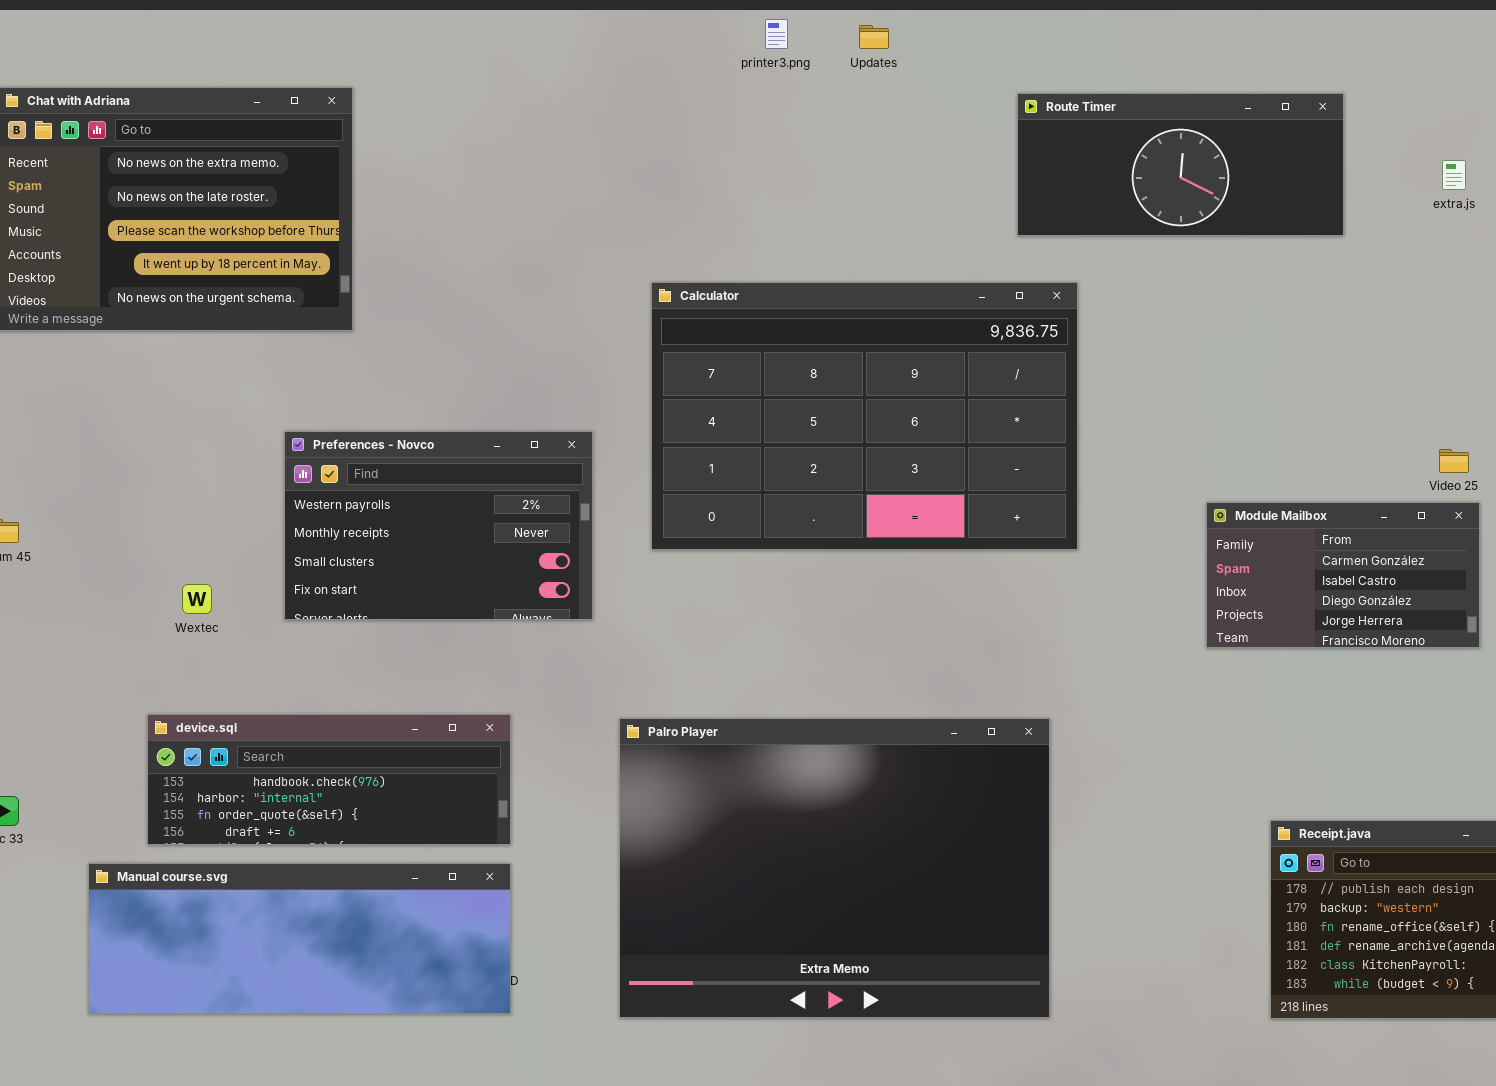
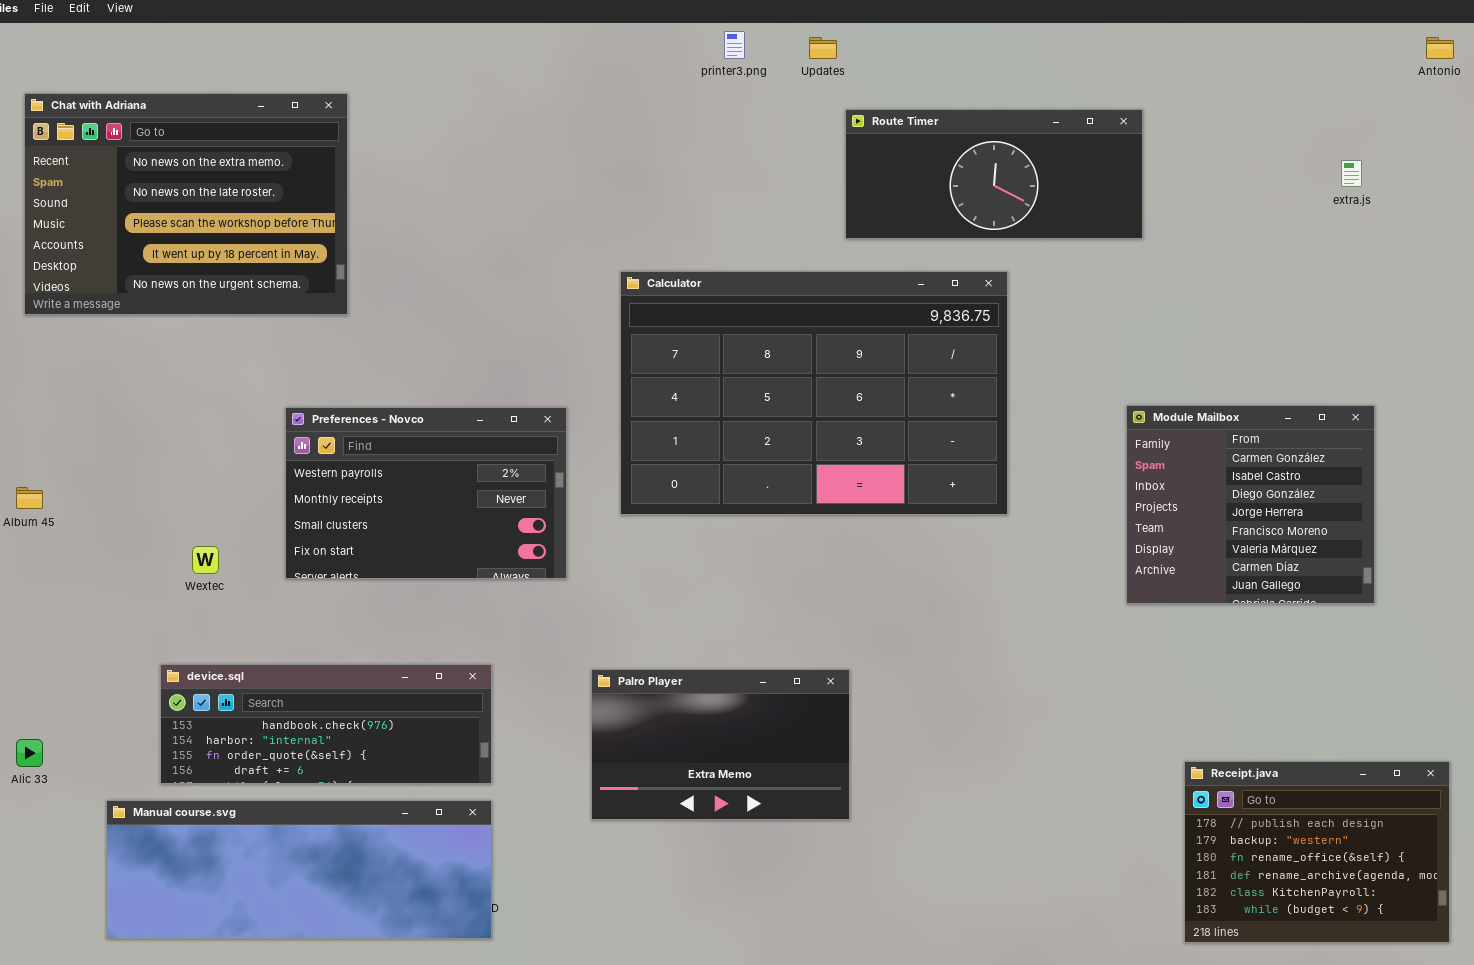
Route Timer: [1017,93,1344,236] -> [845,109,1143,239], moved
Module Mailbox: [1206,502,1480,648] -> [1126,405,1375,604], resized
Palro Player: [619,718,1050,1018] -> [591,669,850,820], resized

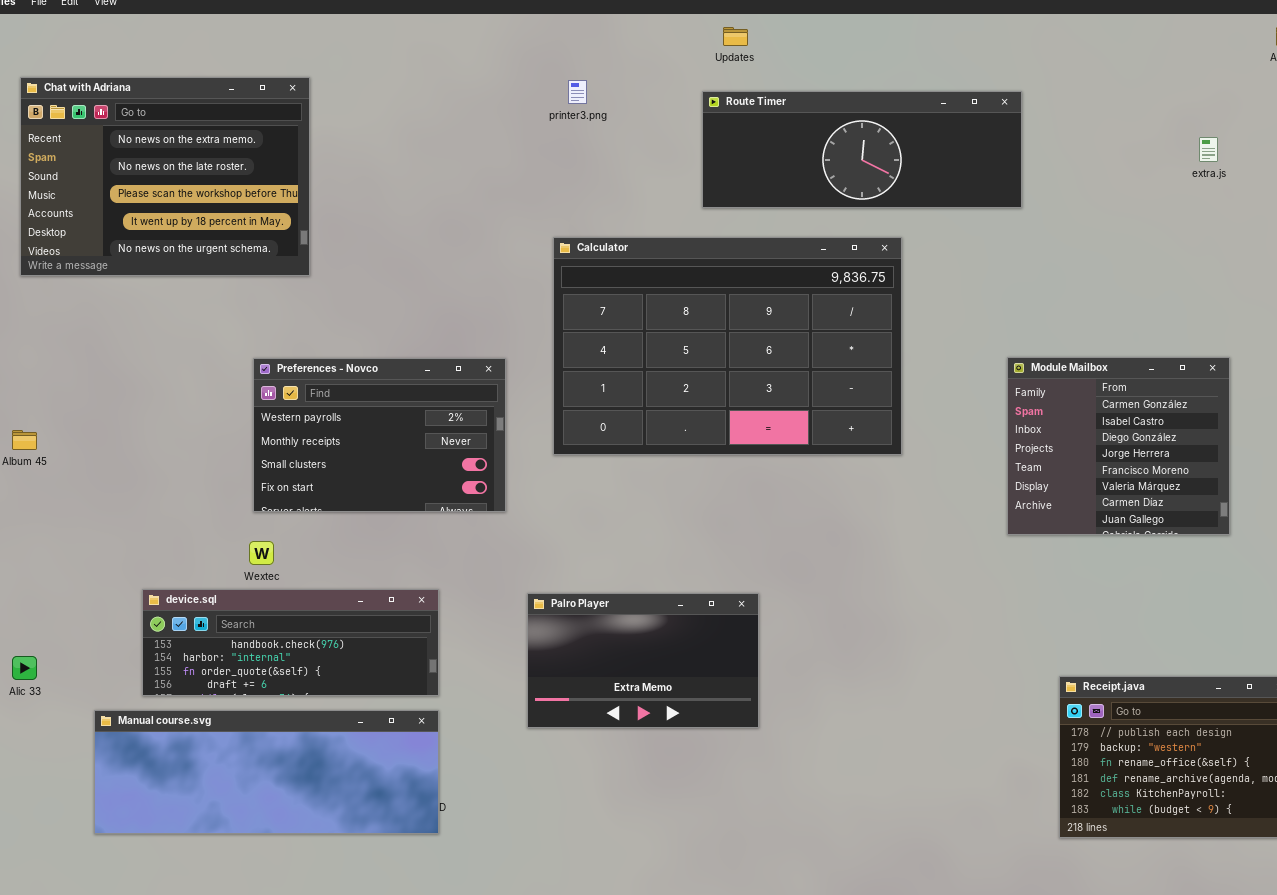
printer3.png: [724,31,745,59] -> [568,80,587,104], moved
Route Timer: [845,109,1143,239] -> [702,91,1022,208], resized
Wextec: [192,546,219,574] -> [249,541,274,565], moved

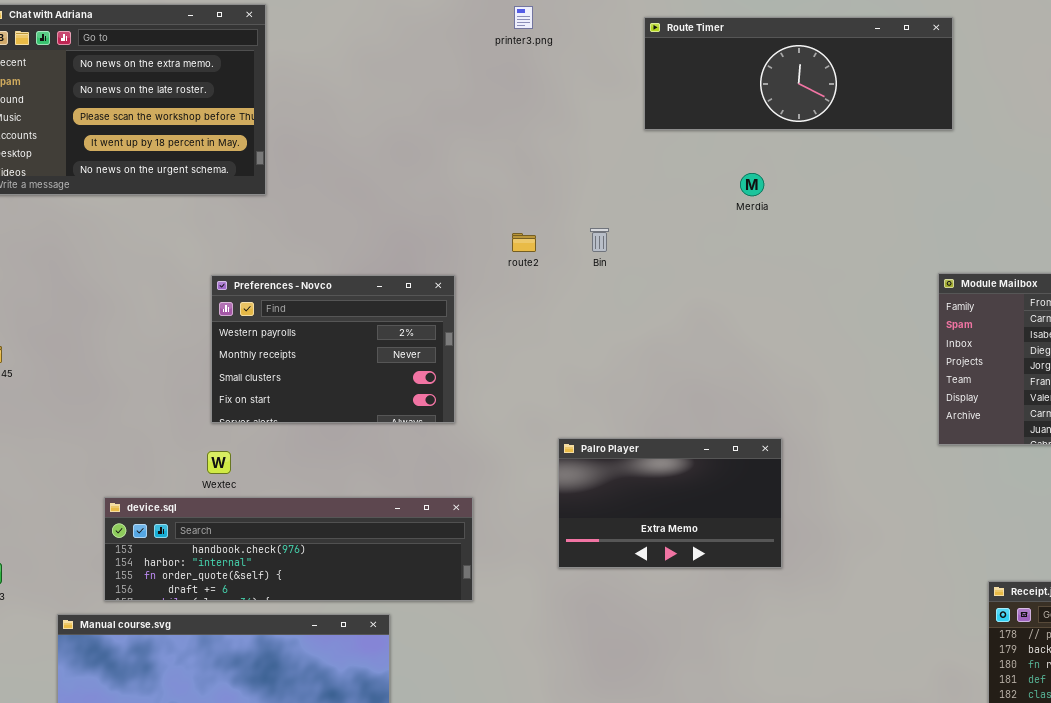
Calculator: [553,237,902,455] -> none, closed
device.sql: [142,589,439,696] -> [104,497,473,601], resized
Palro Player: [527,593,759,728] -> [558,438,782,568], moved

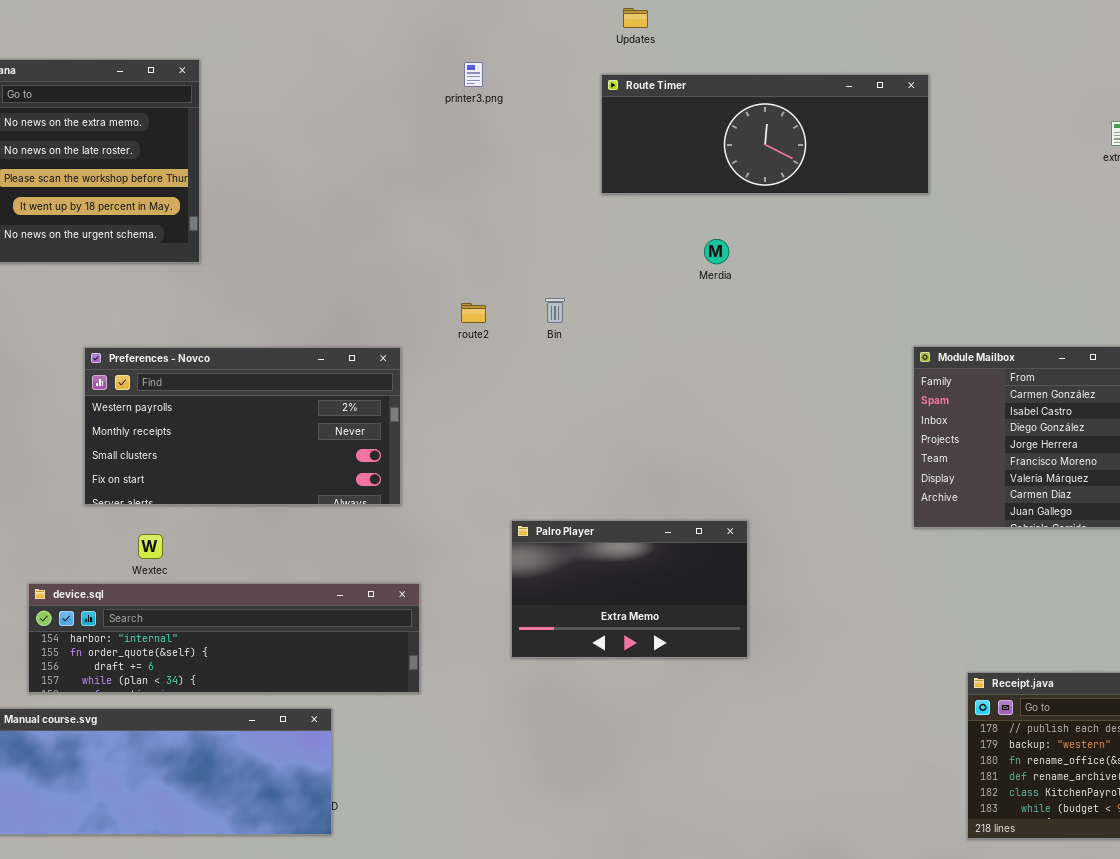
Preferences - Novco: [211,275,455,423] -> [84,347,401,505], resized
device.sql: [104,497,473,601] -> [28,583,420,693], scrolled down 1 row

